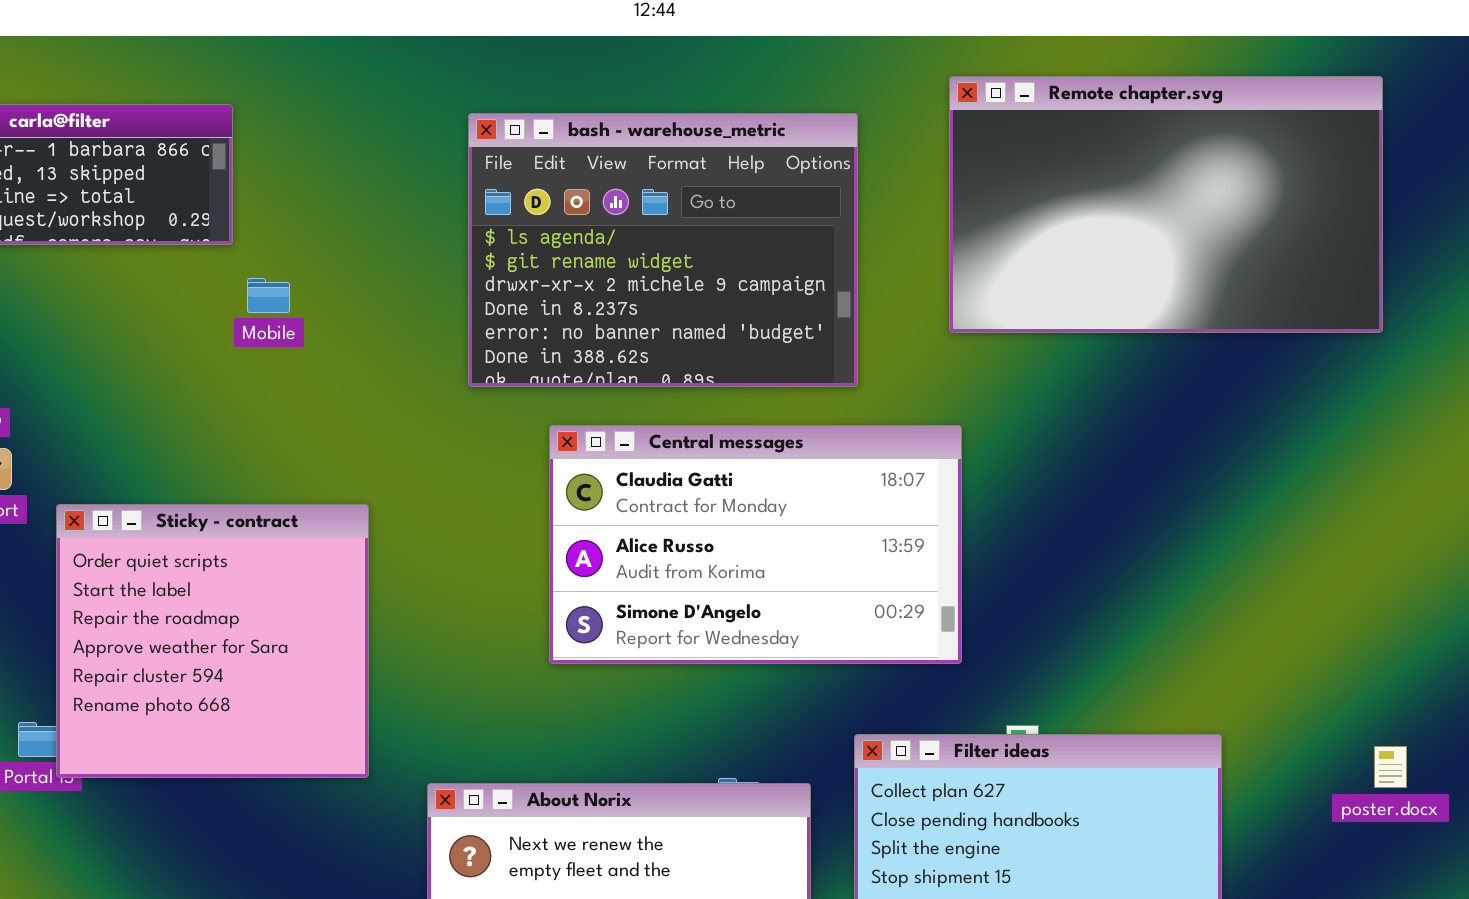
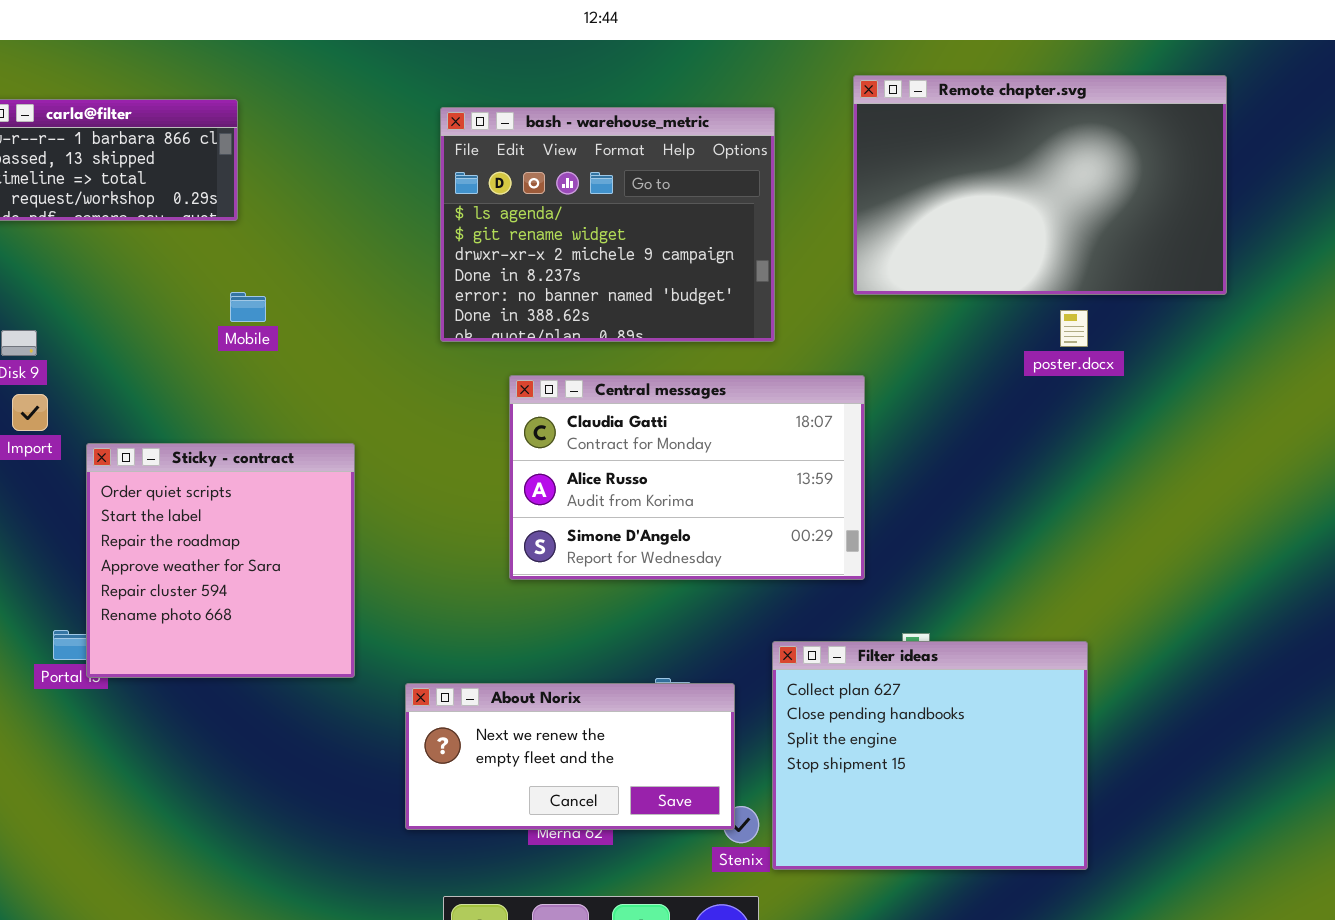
Mobile: [247,278,290,313] -> [230,292,266,322], moved
poster.docx: [1374,746,1407,788] -> [1060,310,1088,347], moved

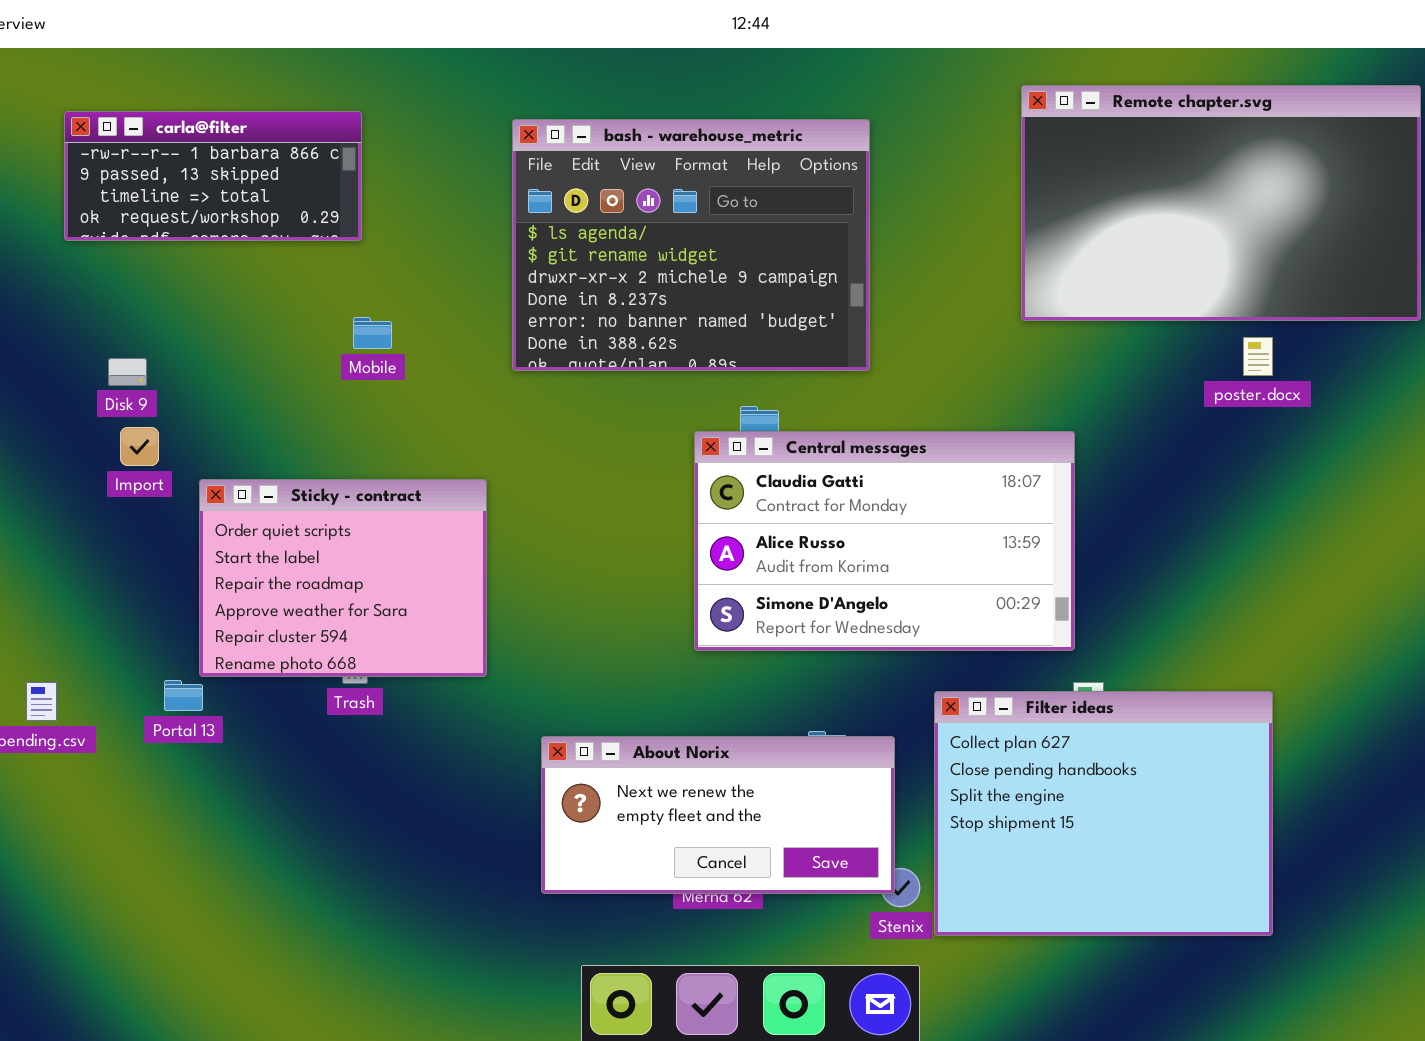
bash - warehouse_metric: [440,107,775,342] -> [512,119,870,371], moved
Central messages: [509,375,865,580] -> [694,431,1075,651], moved
Sticky - contract: [86,443,355,678] -> [199,479,487,677], resized

